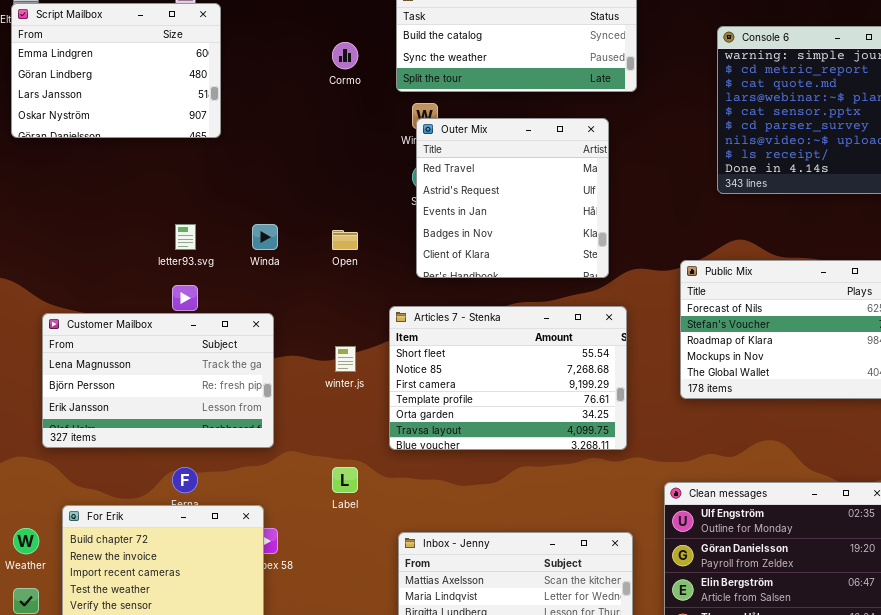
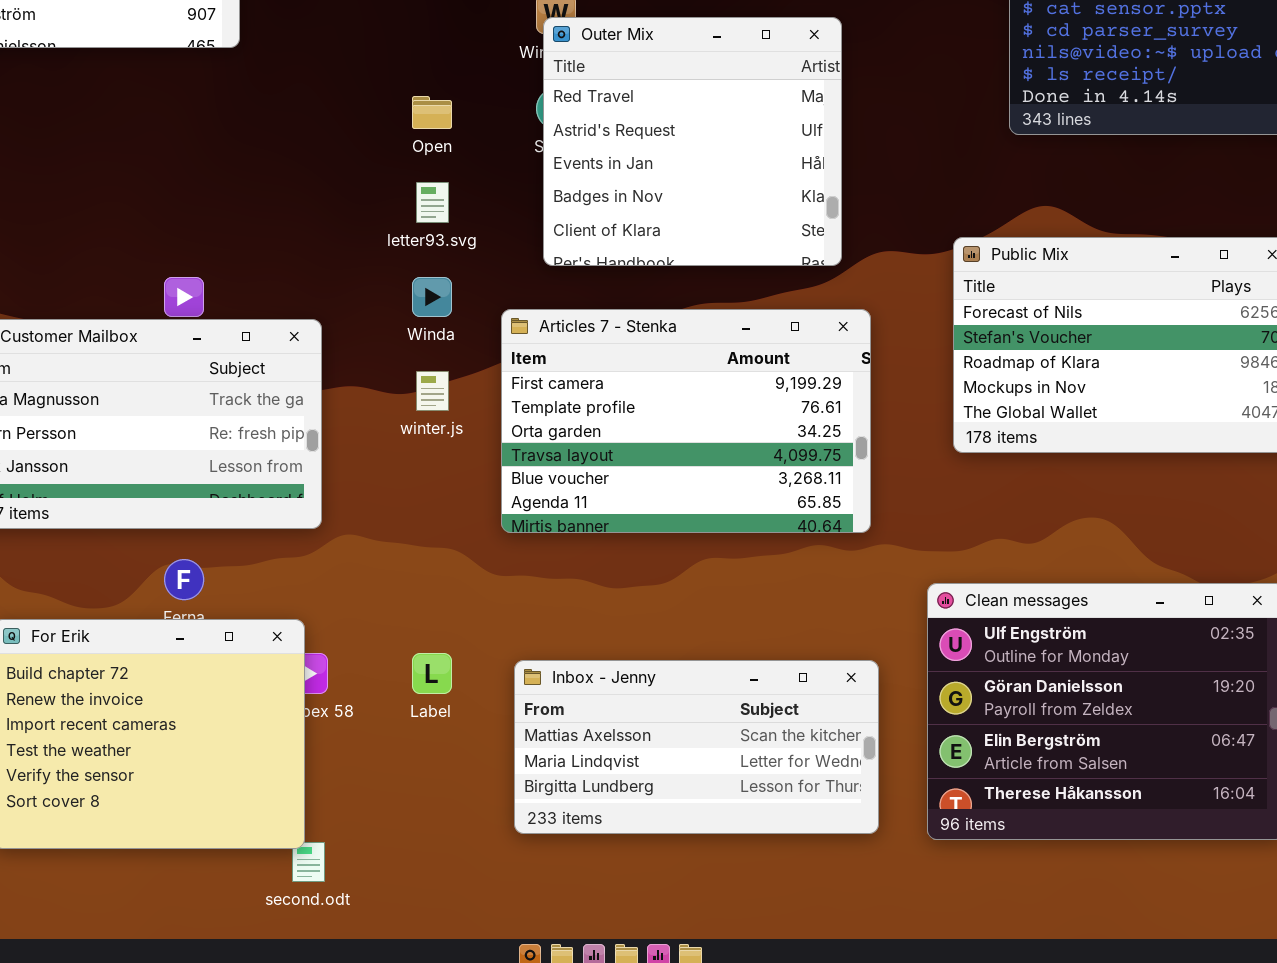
letter93.svg: [175,224,196,250] -> [416,182,449,223], moved
Winda: [252,224,278,250] -> [412,277,452,317], moved
Open: [332,230,358,250] -> [412,96,452,129], moved
Articles 7 - Stenka: [389,306,627,450] -> [501,309,871,533], scrolled down 2 rows
Label: [332,467,358,493] -> [412,653,452,694], moved

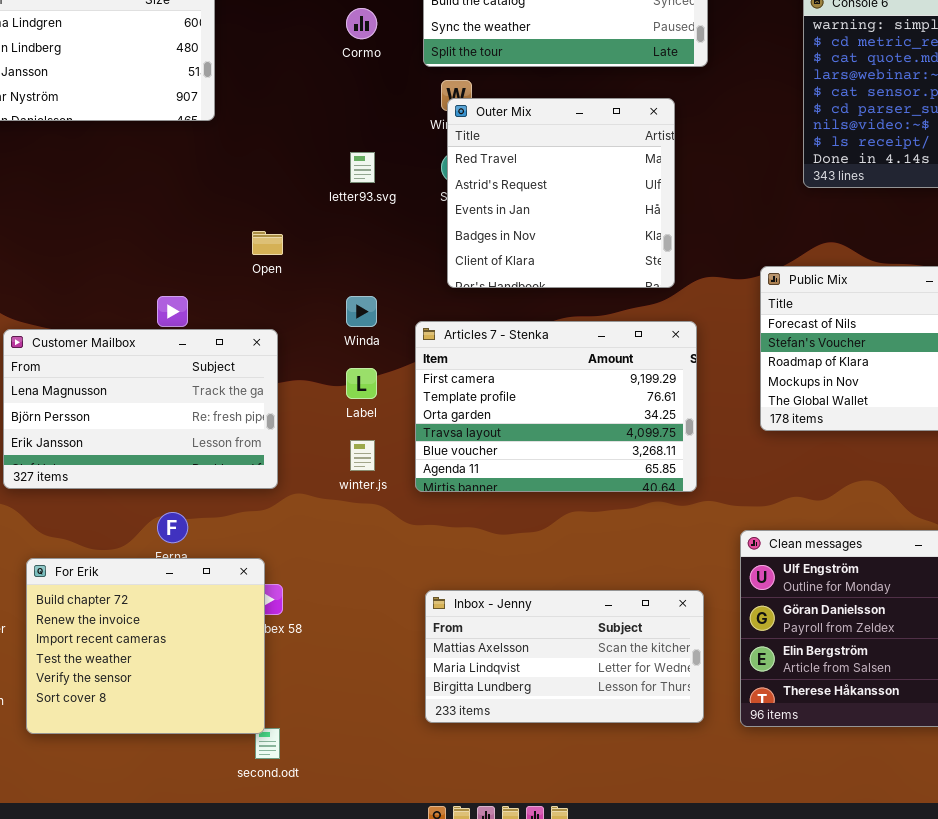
Open: [412,96,452,129] -> [252,231,283,255], moved
letter93.svg: [416,182,449,223] -> [350,152,375,183], moved
winter.js: [416,371,449,411] -> [350,440,375,471], moved
Label: [412,653,452,694] -> [346,368,377,399], moved

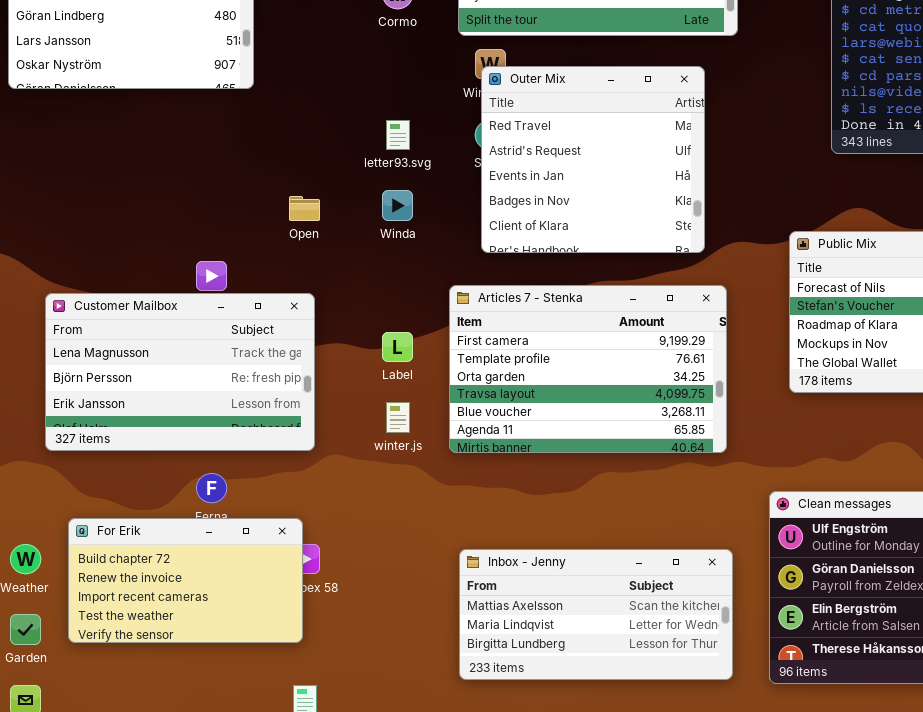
Winda: [346,296,377,327] -> [382,190,413,221], moved
For Erik: [26,558,265,734] -> [68,518,303,643], resized

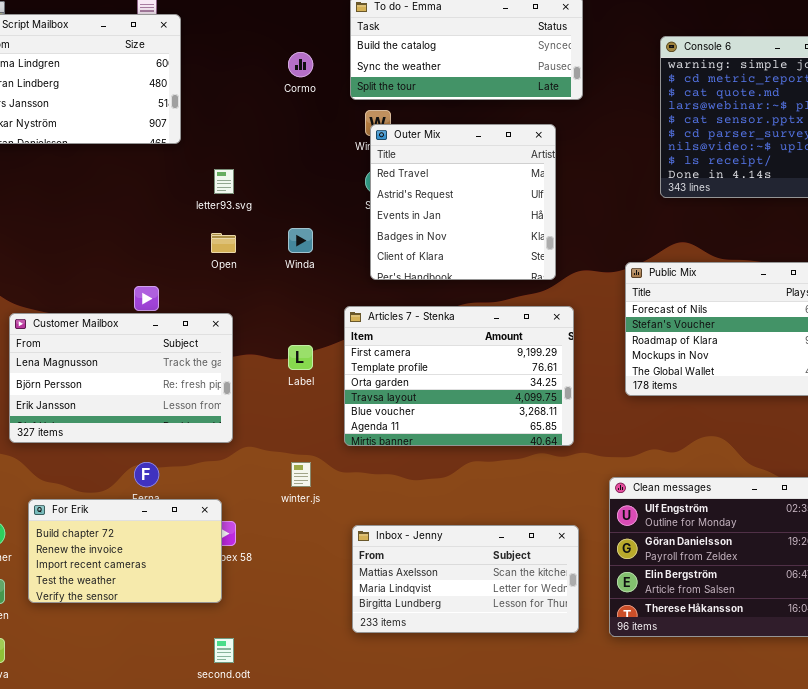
letter93.svg: [386,120,410,150] -> [214,169,234,194], moved
winter.js: [386,402,410,433] -> [291,462,311,487], moved

